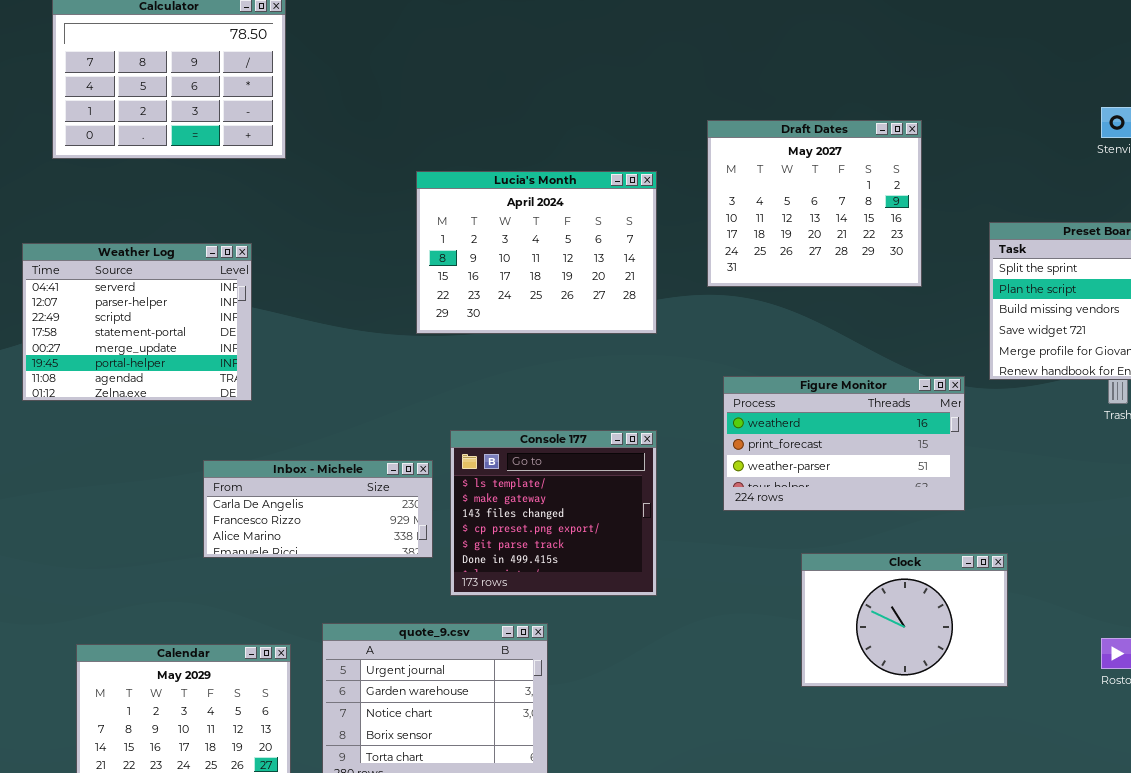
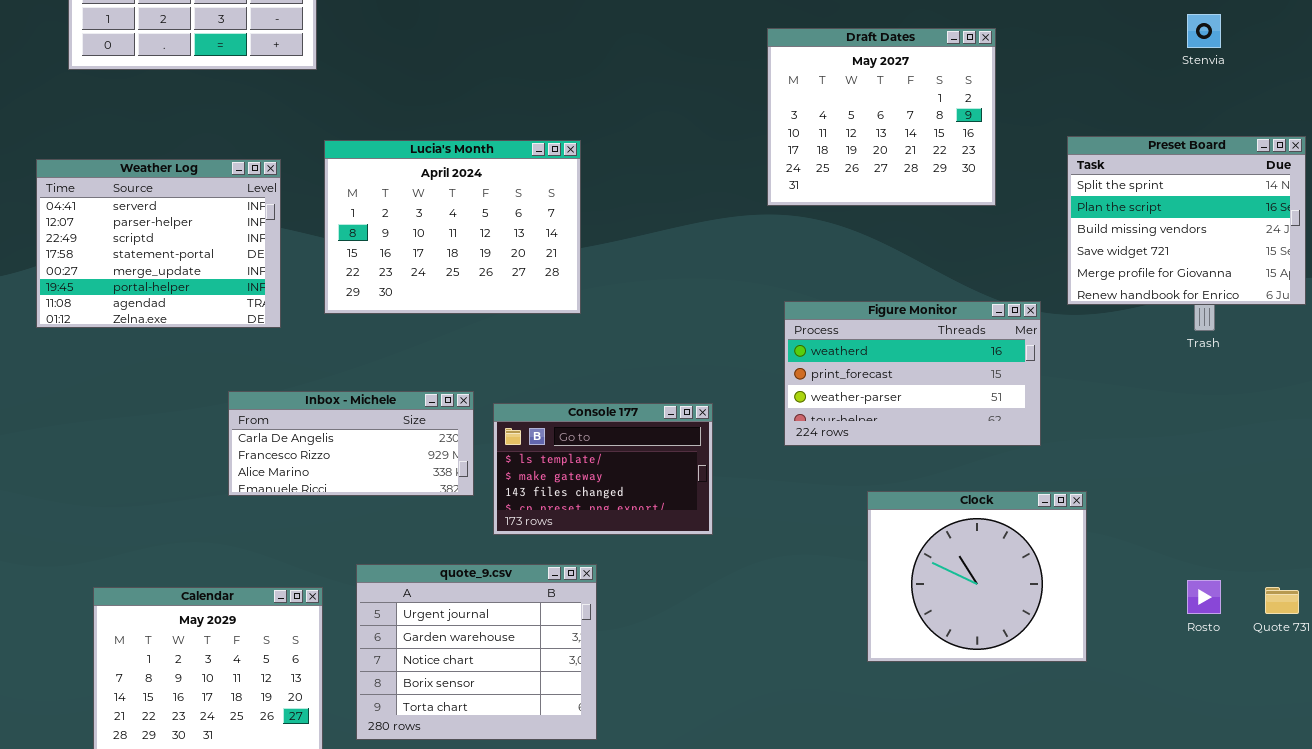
Lucia's Month: [416,171,657,334] -> [324,140,581,314], moved
Console 177: [450,430,657,596] -> [493,403,713,535], resized
Clock: [801,553,1008,687] -> [867,491,1087,662], resized

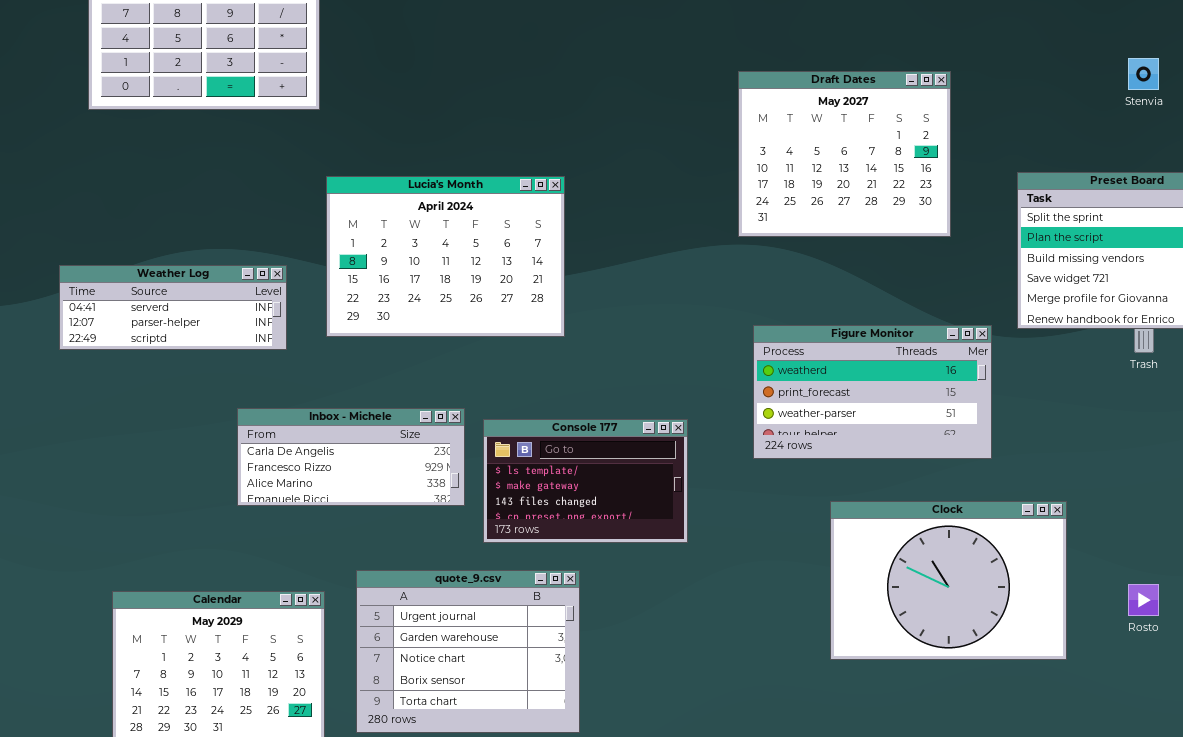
Weather Log: [36,159,281,328] -> [59,265,287,350], resized
Clock: [867,491,1087,662] -> [830,501,1067,660], resized

